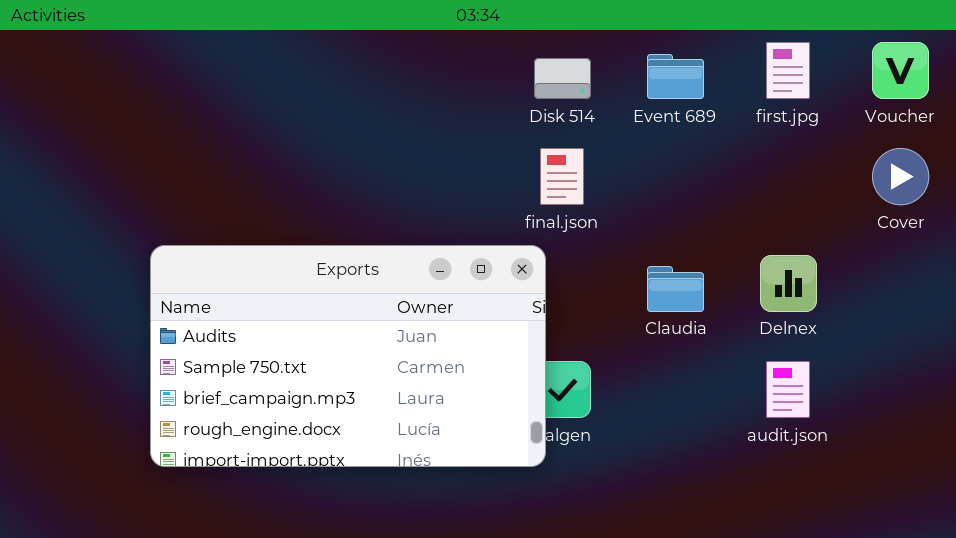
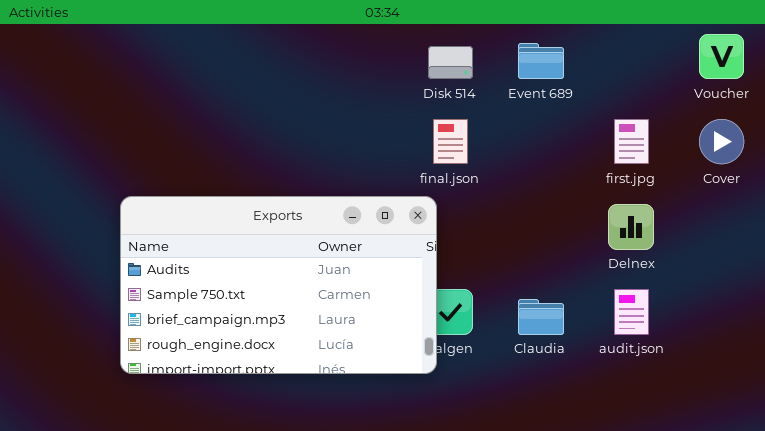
first.jpg: [766,42,810,99] -> [614,119,649,164], moved
Claudia: [647,266,704,312] -> [518,299,564,335], moved

